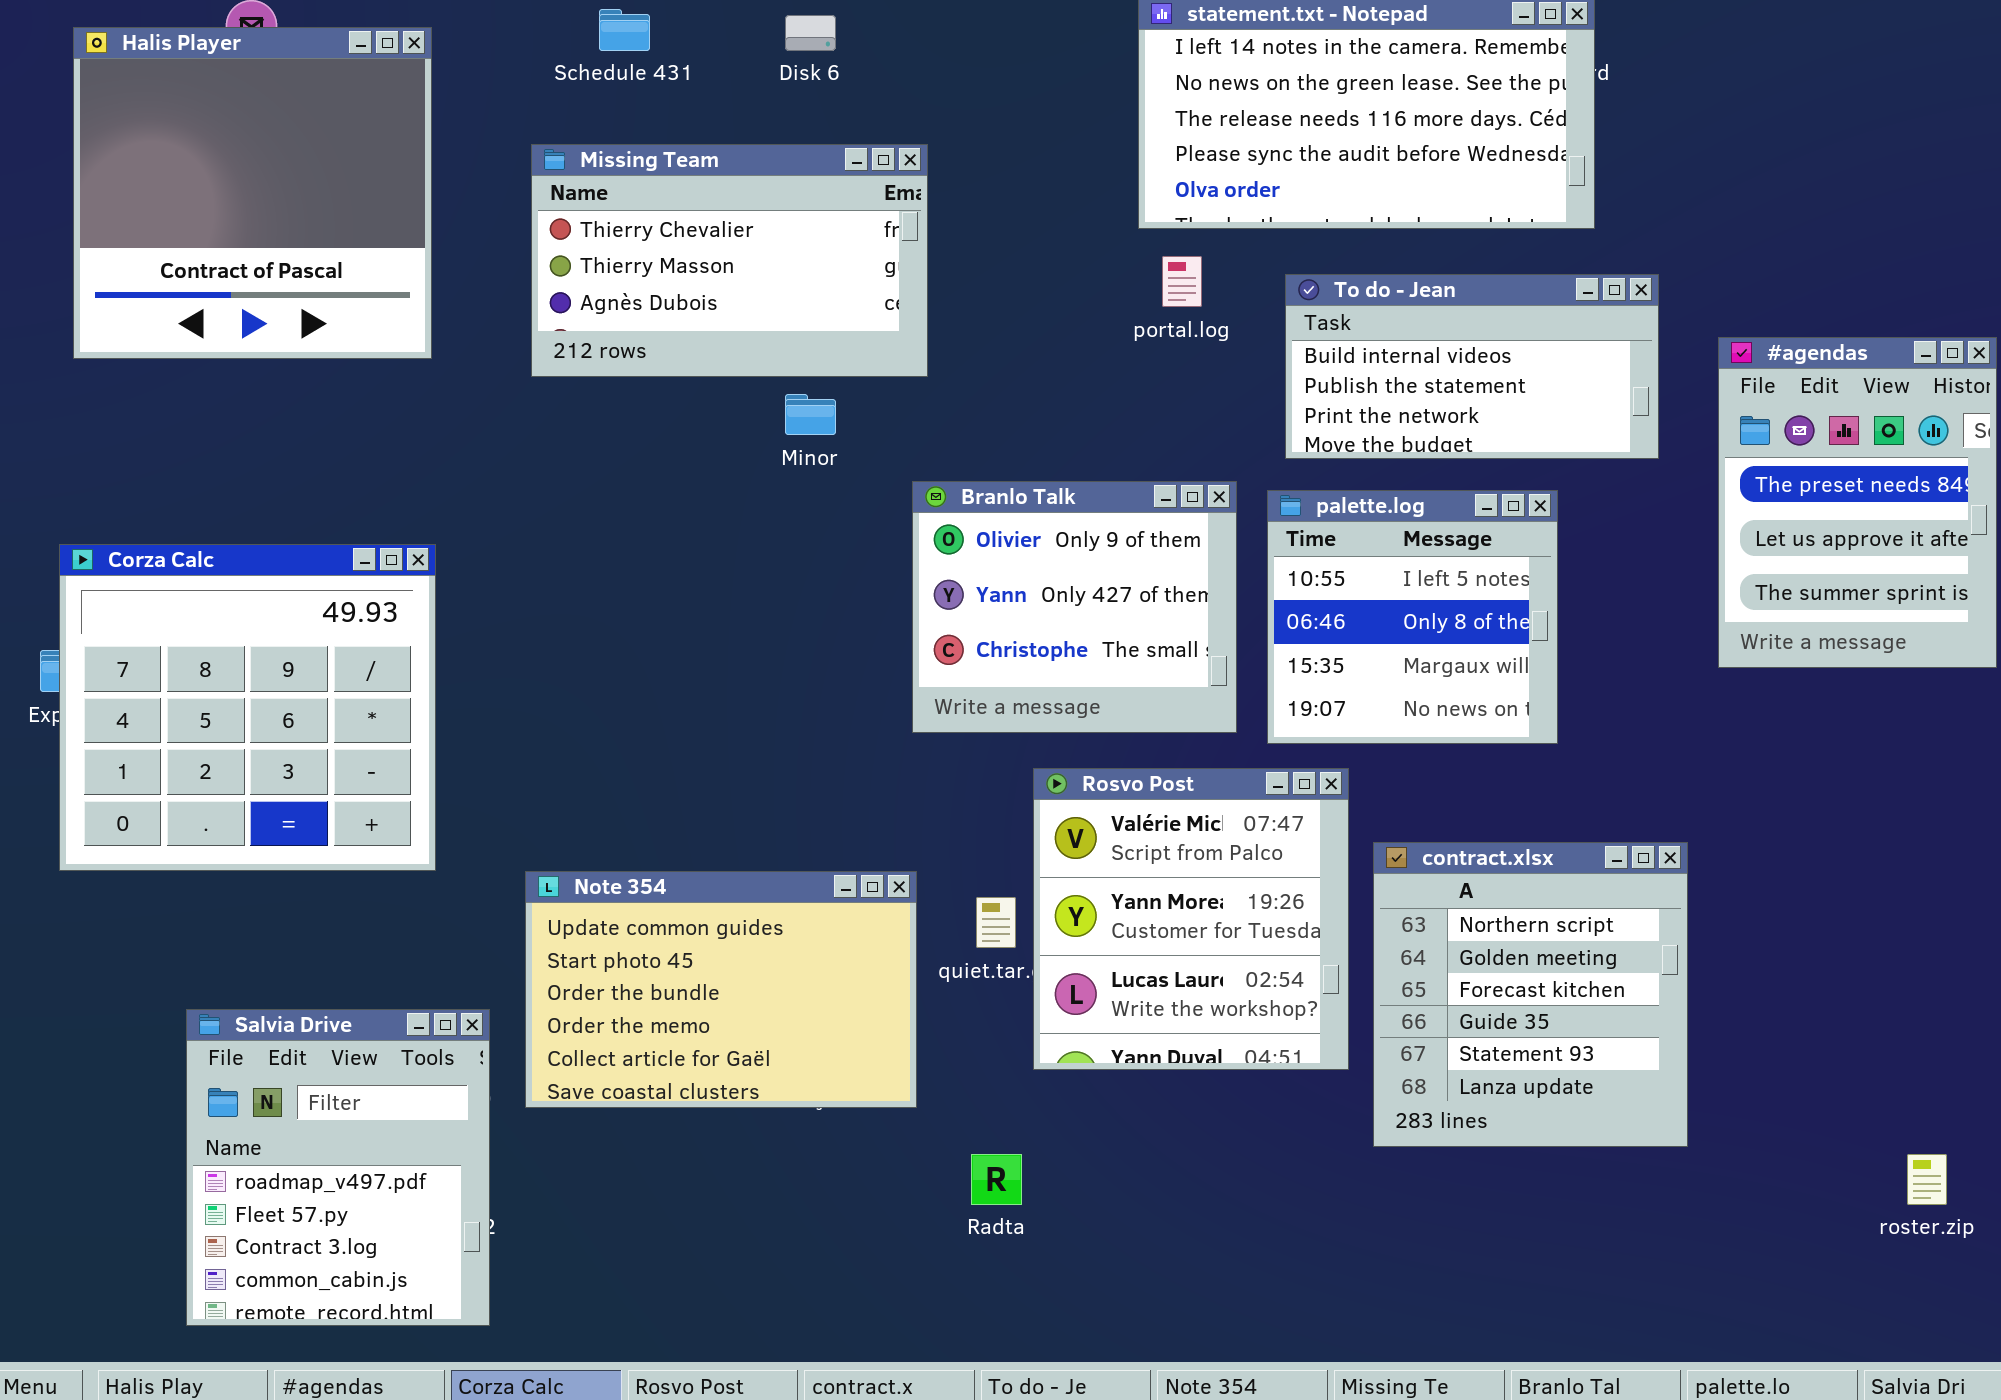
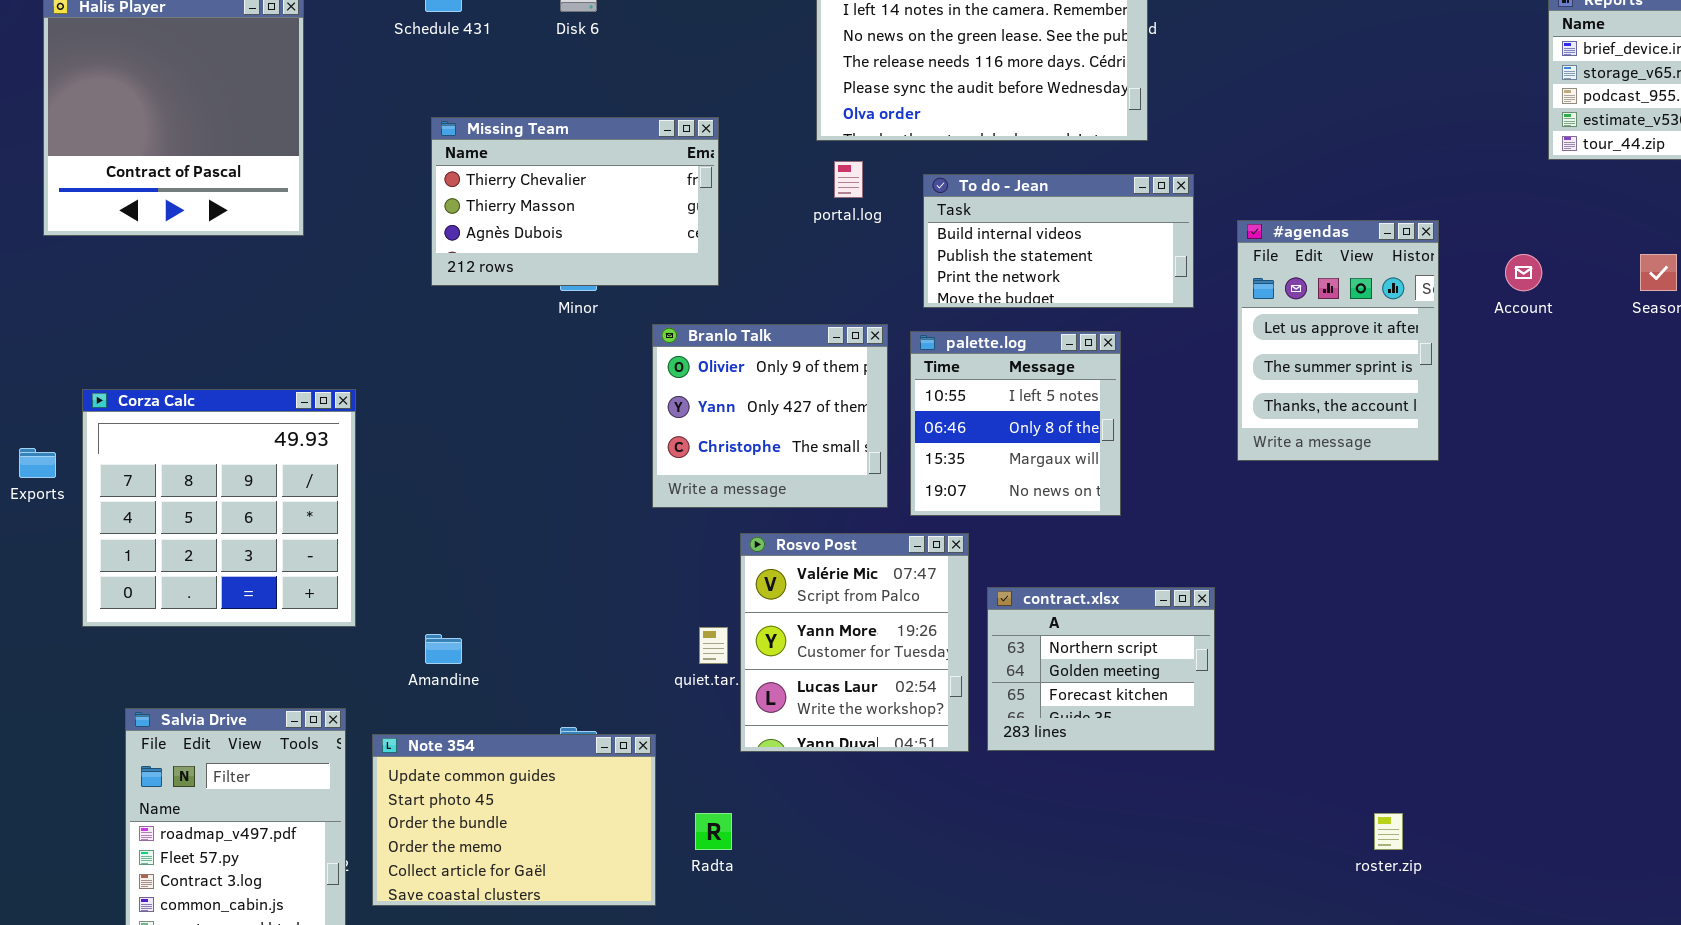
Missing Team: [531,144,928,377] -> [431,117,719,286], moved
#agendas: [1718,337,1997,668] -> [1237,220,1439,461], scrolled down 1 row
Corza Calc: [59,544,436,871] -> [82,389,356,627], moved
contract.xlsx: [1373,842,1688,1147] -> [987,587,1215,751], resized
Note 354: [525,871,917,1108] -> [372,734,656,906], moved

